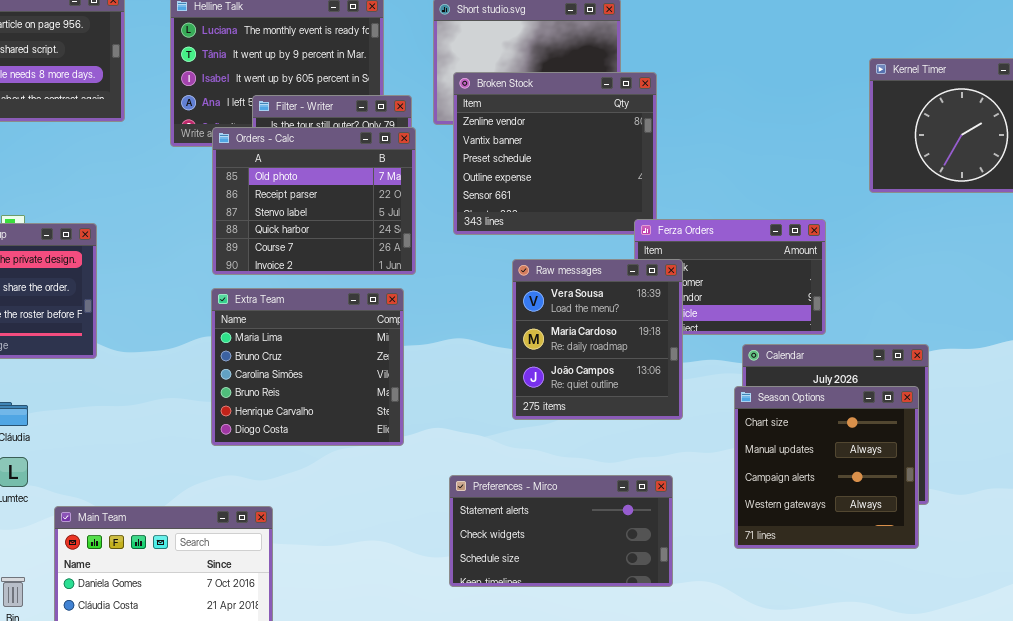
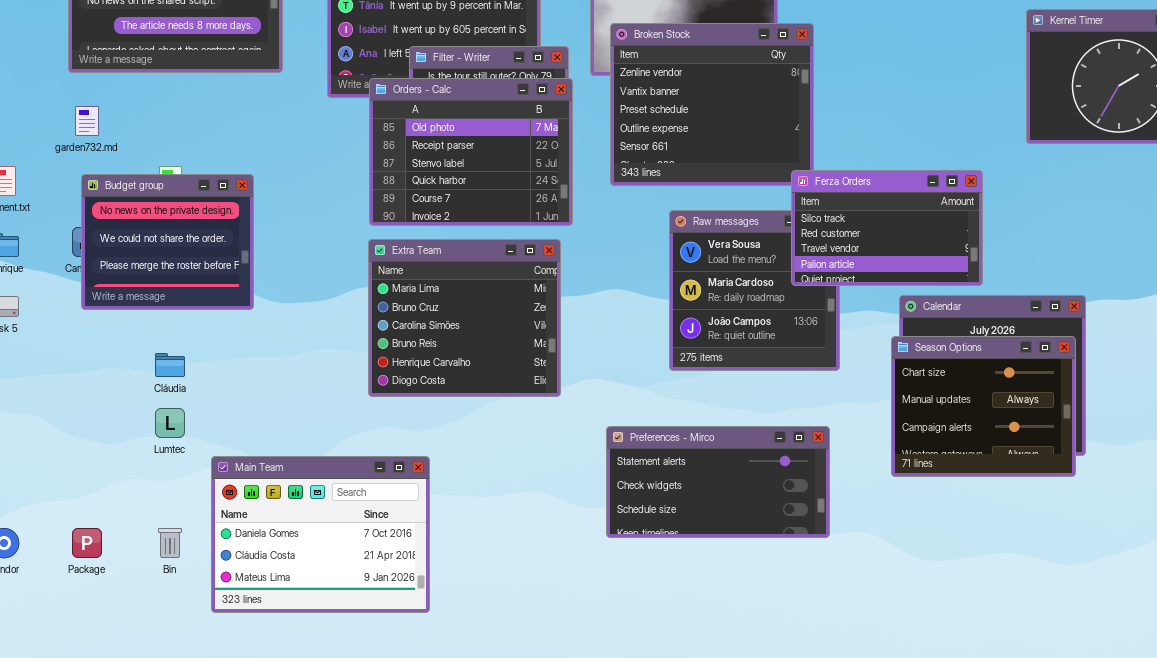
Ferza Orders: [634,219,826,335] -> [791,170,983,286], raised
Season Options: [734,386,919,549] -> [891,336,1076,477], resized

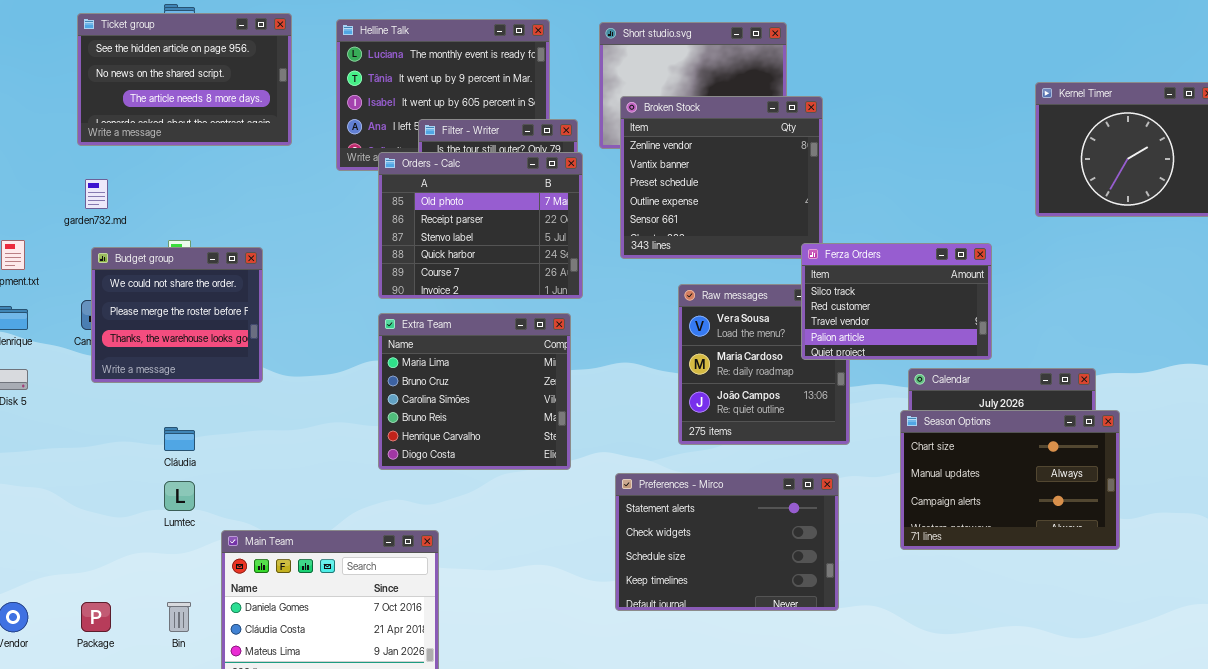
Budget group: [81,174,254,310] -> [91,247,263,383], scrolled down 1 row
Season Options: [891,336,1076,477] -> [900,410,1120,550], resized
Preferences - Mirco: [606,426,830,538] -> [615,473,839,611], resized

